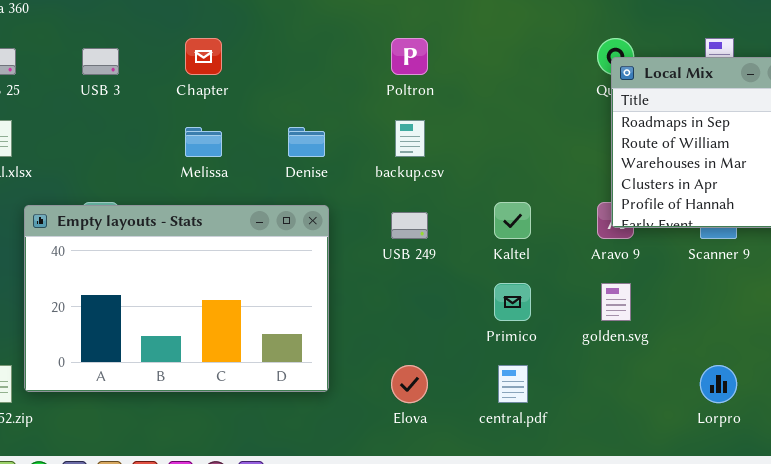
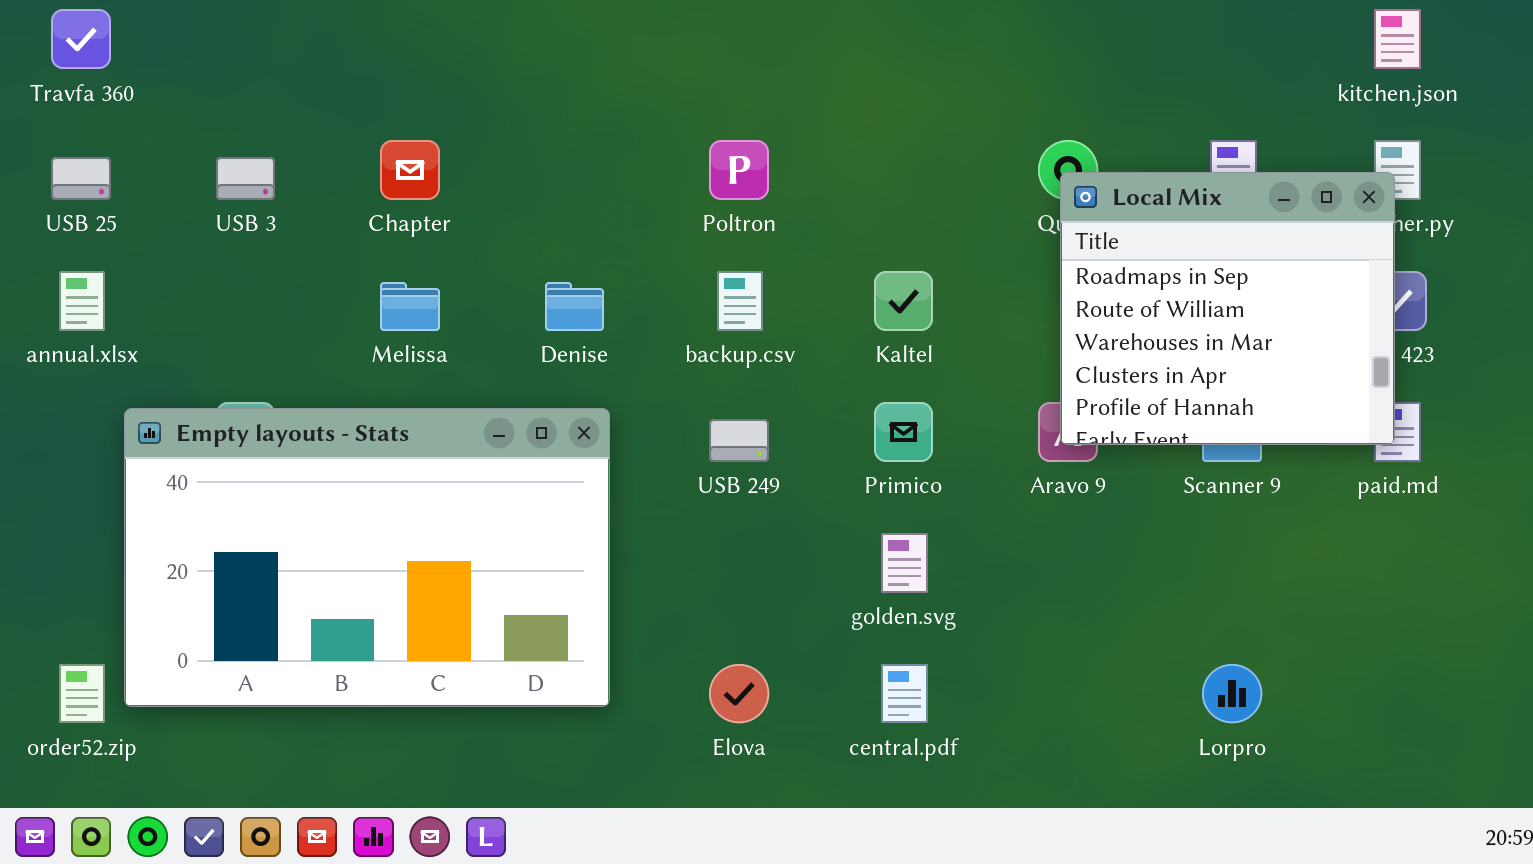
Kaltel: [494,202,531,239] -> [874,271,933,331], moved
Primico: [494,283,531,321] -> [874,402,933,462], moved
golden.svg: [601,283,631,321] -> [881,533,928,593], moved

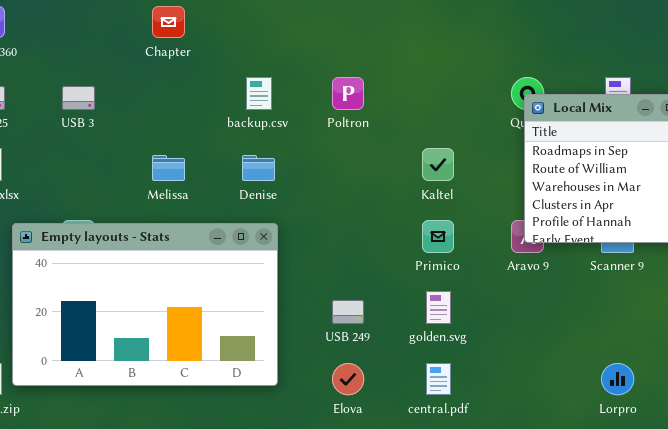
Chapter: [380,140,440,200] -> [152,6,185,38], moved
backup.csv: [717,271,763,331] -> [246,77,272,110], moved
USB 249: [709,419,769,462] -> [332,300,364,324], moved

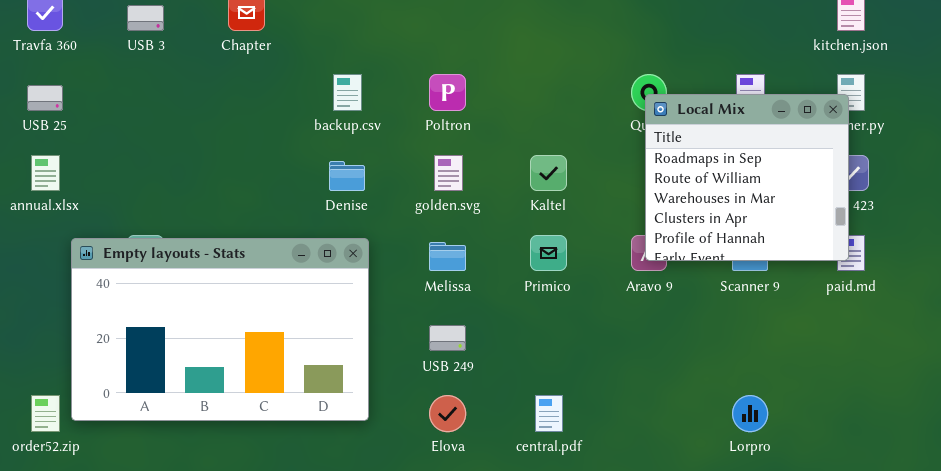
USB 3: [62,86,95,110] -> [127,5,164,31], moved
Melissa: [152,155,185,181] -> [429,242,466,271], moved
golden.svg: [426,291,451,324] -> [434,155,463,191], moved

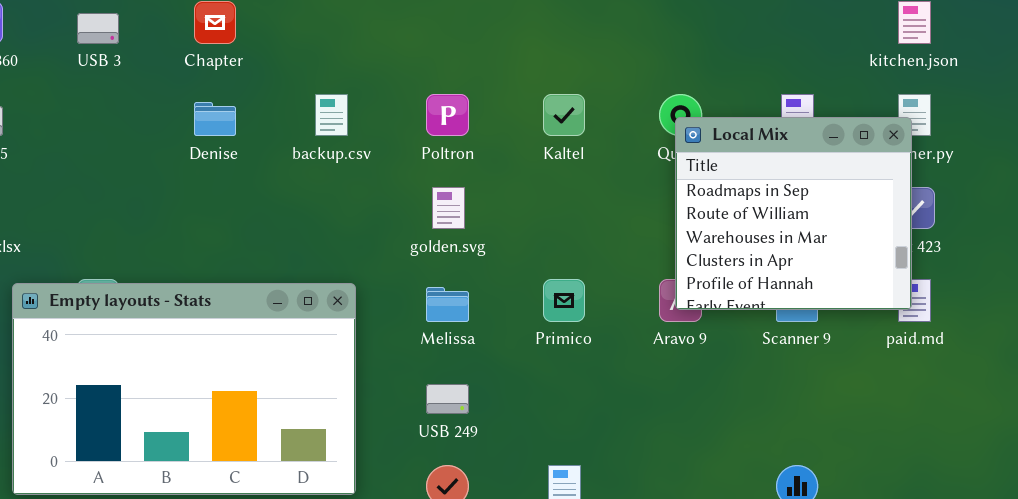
Kaltel: [530,155,567,191] -> [543,94,585,136], moved
Denise: [329,161,365,191] -> [194,102,236,136], moved

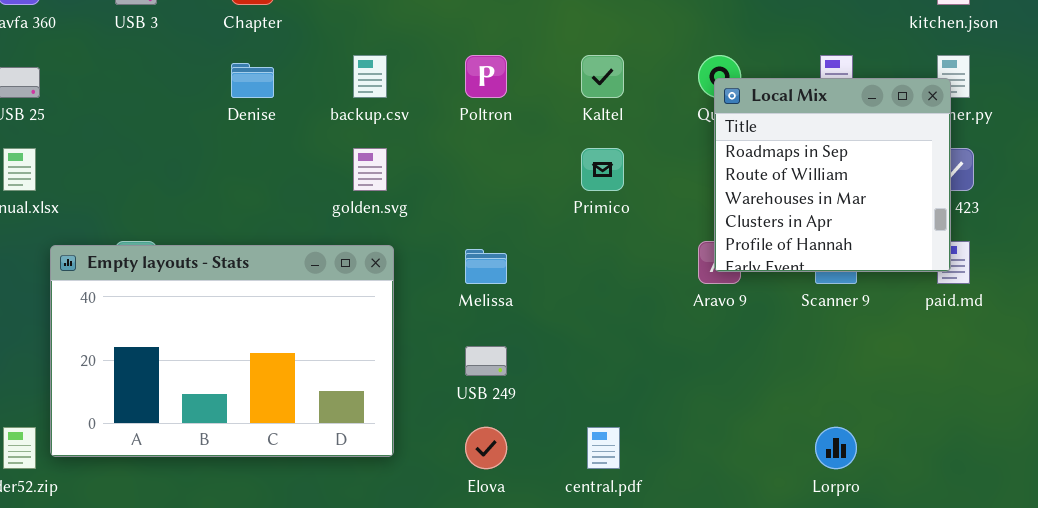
golden.svg: [432,187,465,229] -> [353,148,387,191], moved
Primico: [543,279,585,322] -> [581,148,624,191], moved

